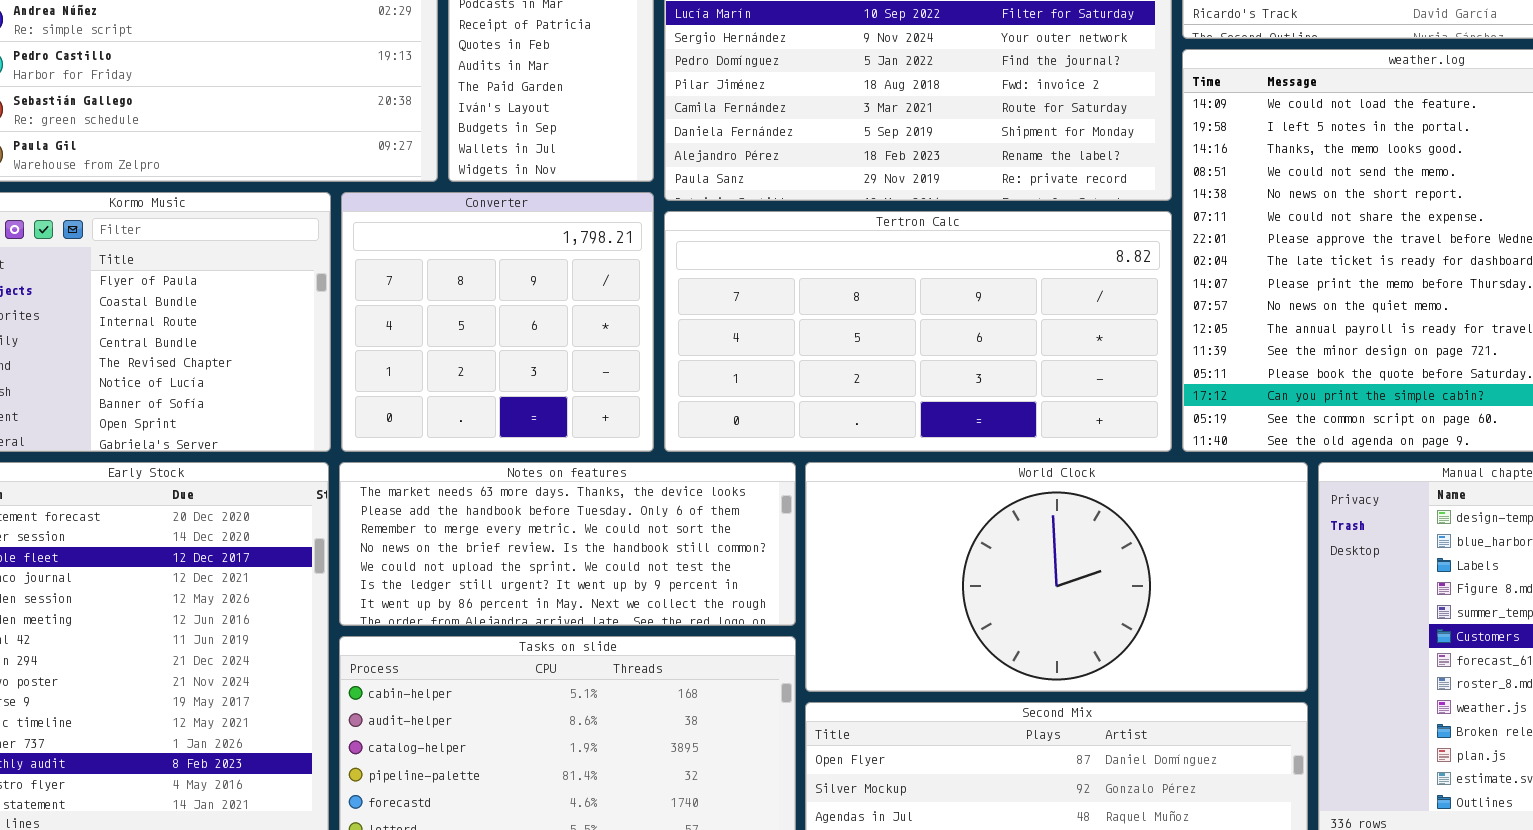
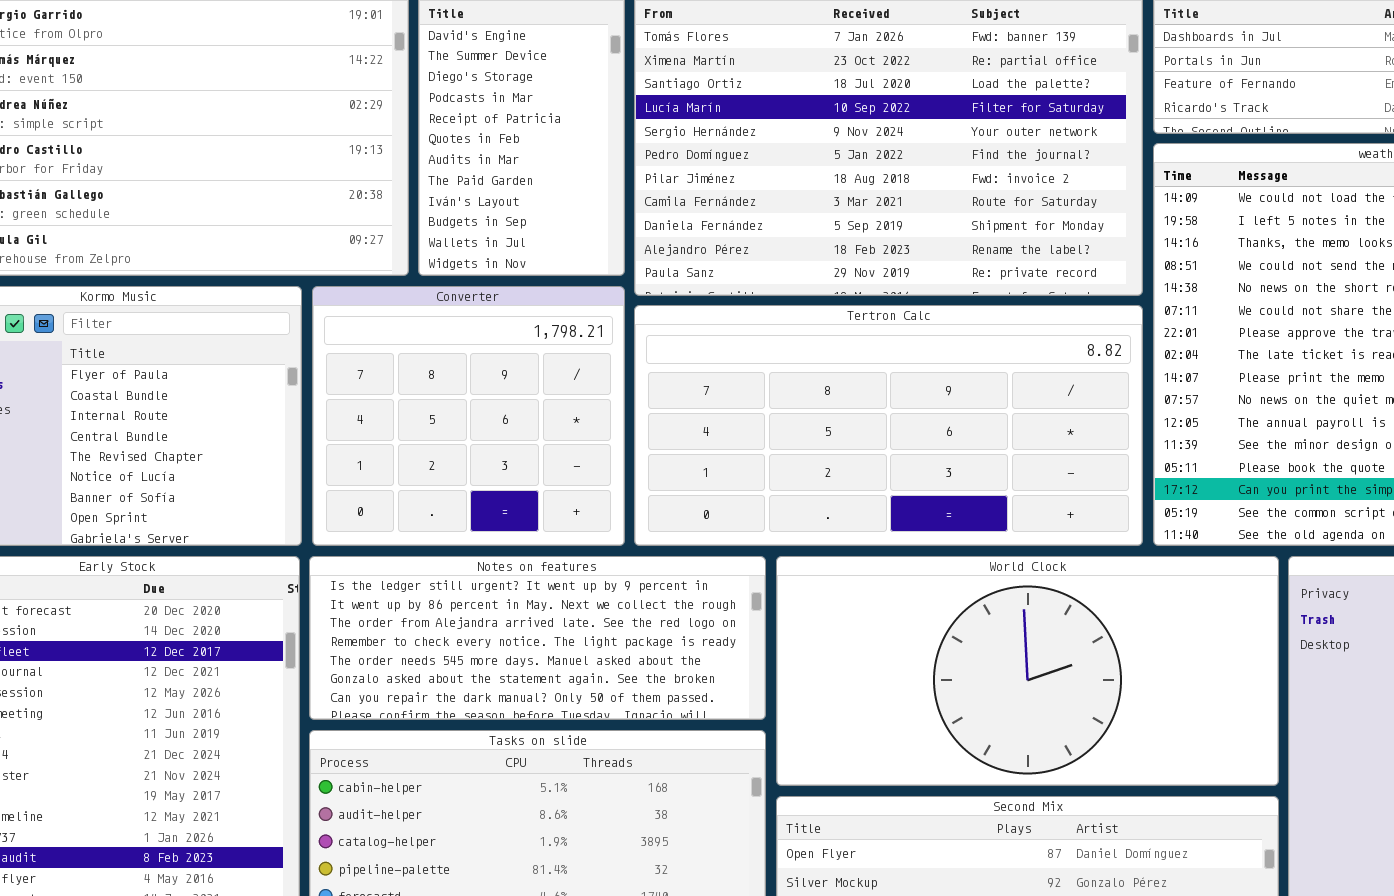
Notes on features: [339,462,796,626] -> [309,556,766,720], scrolled down 5 rows

